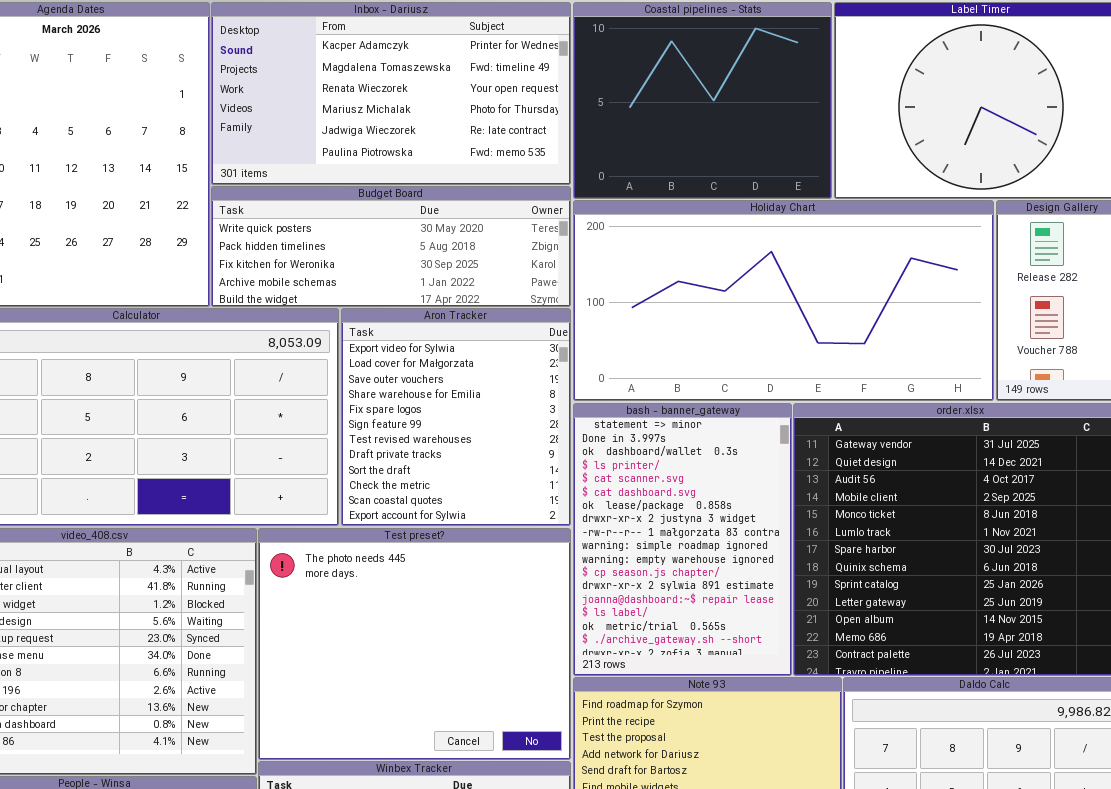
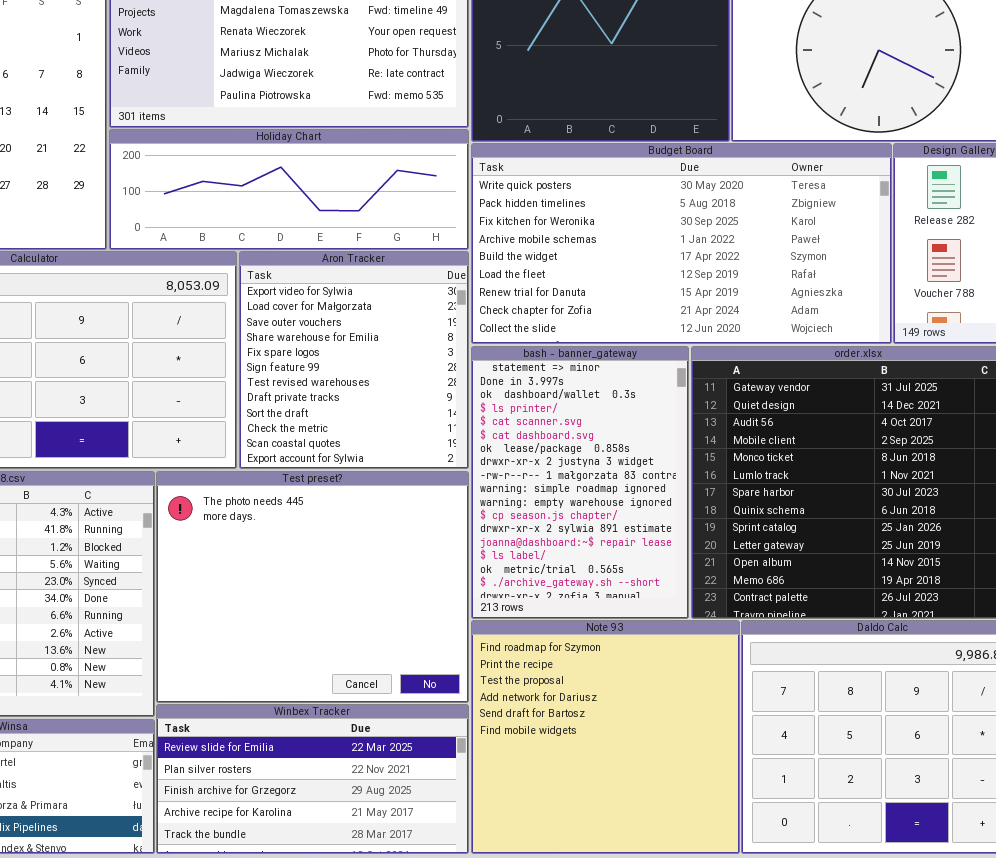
Budget Board: [211,186,571,307] -> [471,143,892,344], moved, resized
Holiday Chart: [573,200,994,401] -> [109,129,469,250], moved, resized

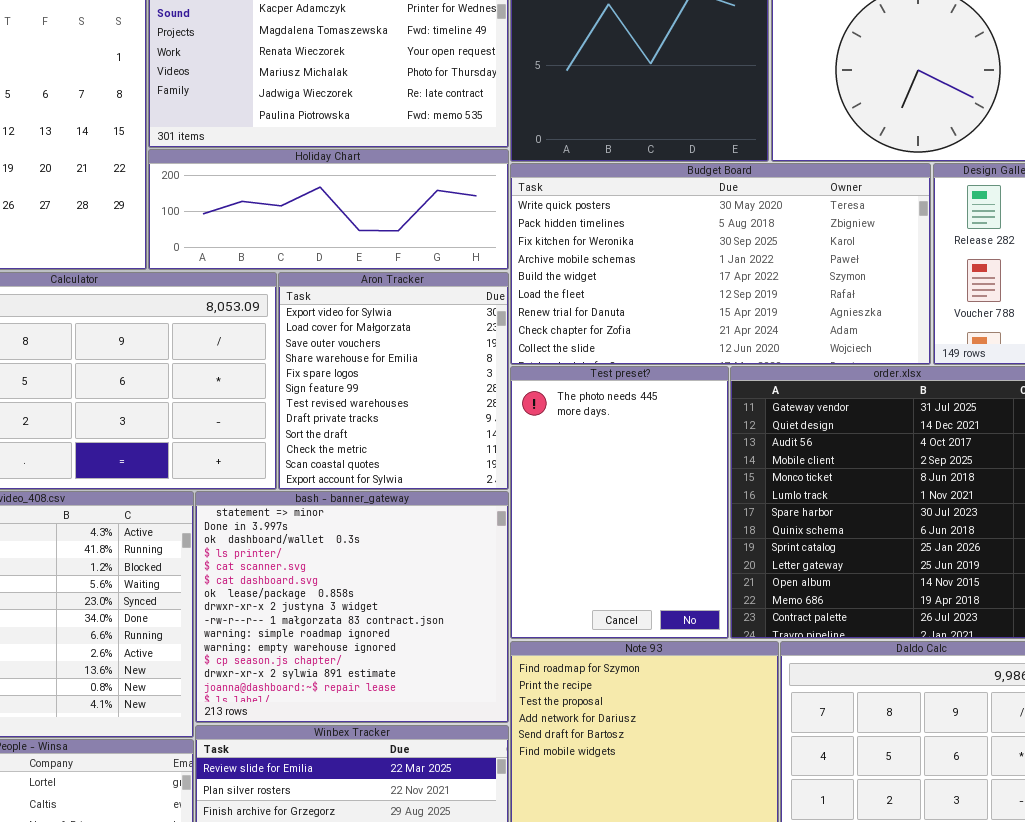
bash - banner_gateway: [471,346,689,619] -> [195,491,509,723], moved, resized
Test preset?: [156,471,469,703] -> [510,366,729,639], moved, resized

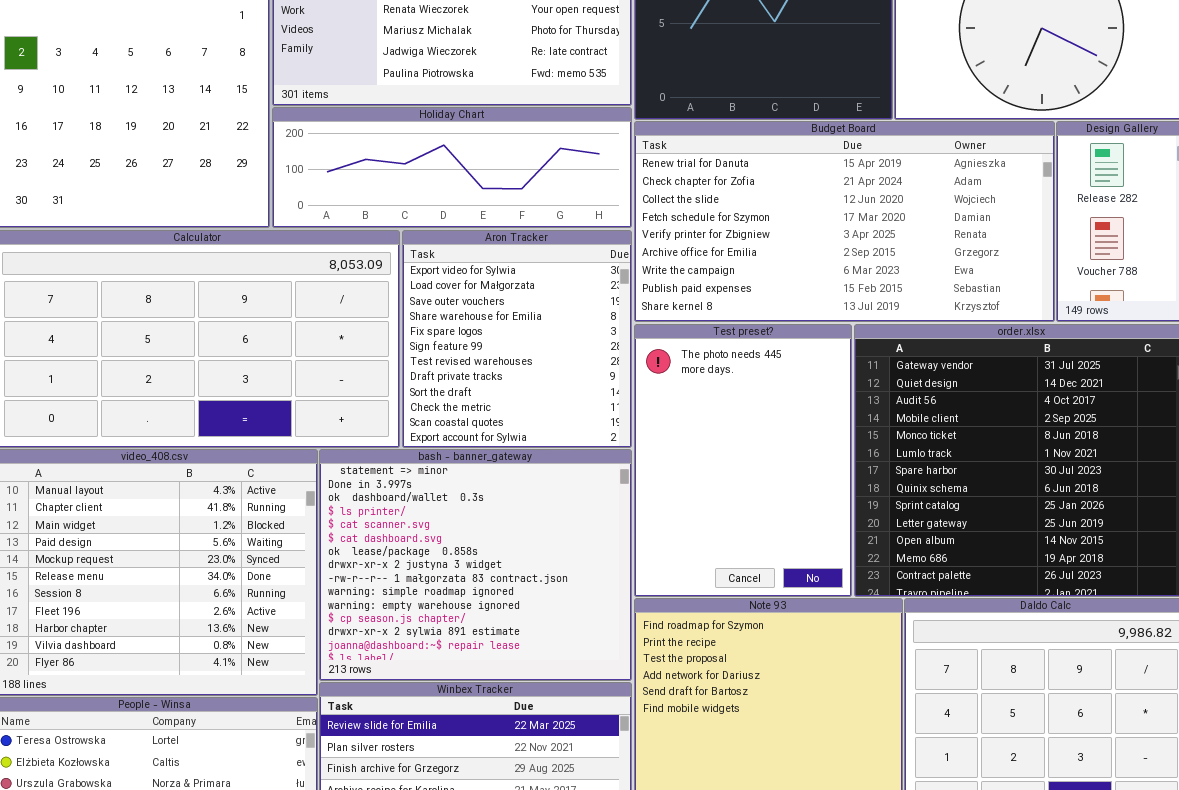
Budget Board: [510,163,931,365] -> [634,121,1055,322], scrolled down 6 rows

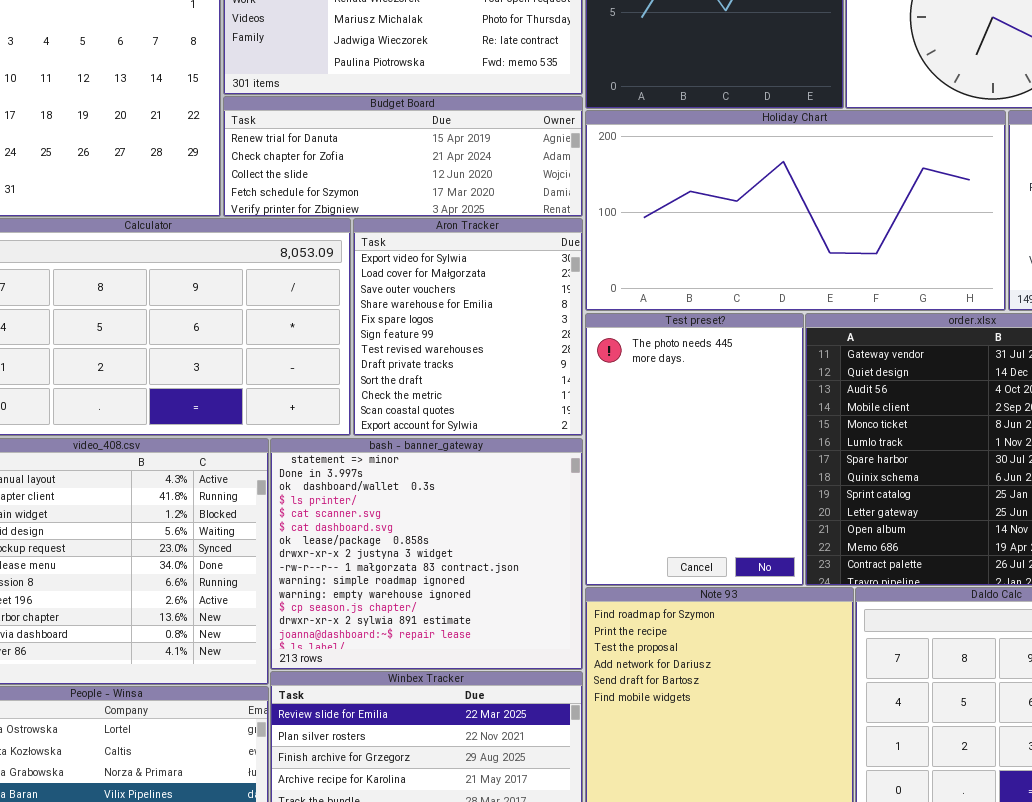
Holiday Chart: [272,107,632,228] -> [585,110,1006,311], moved, resized
Budget Board: [634,121,1055,322] -> [223,96,583,217], moved, resized

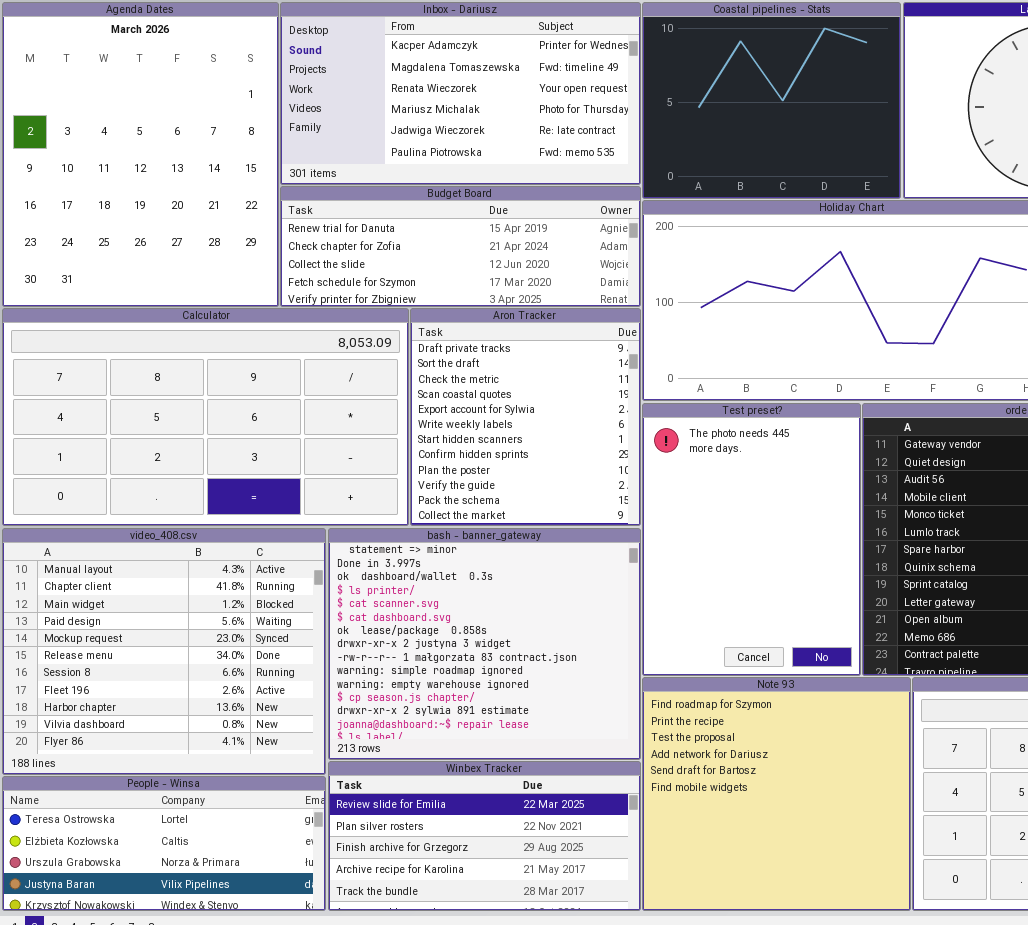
Aron Tracker: [353,218,583,436] -> [410,308,641,526], scrolled down 7 rows

